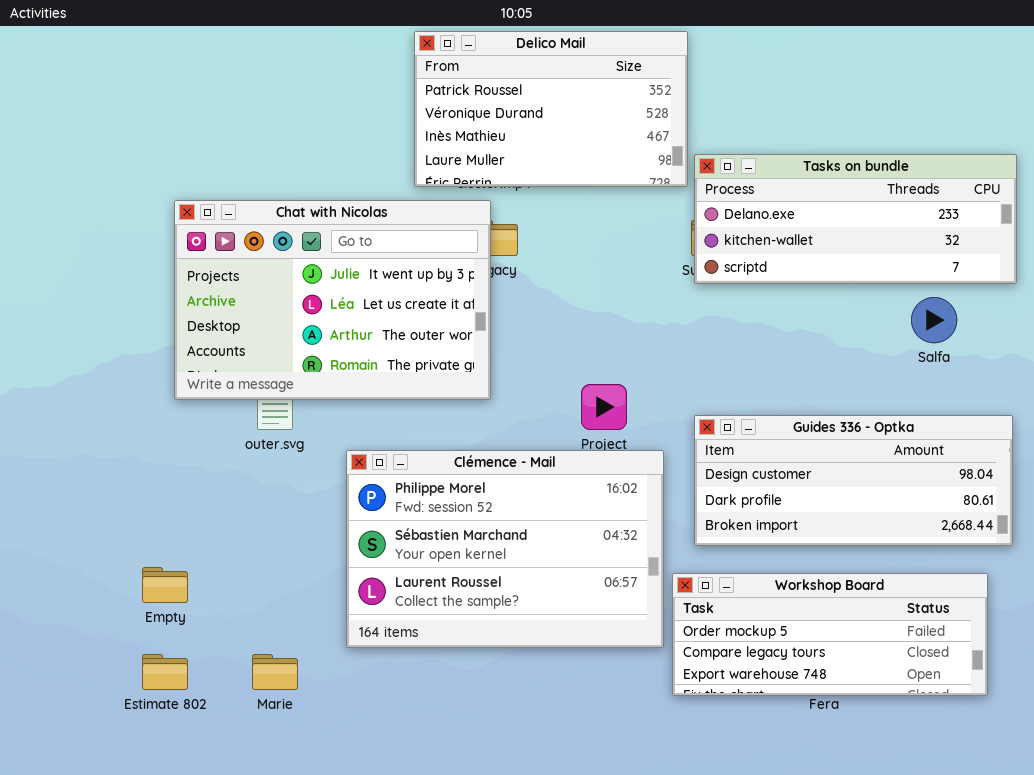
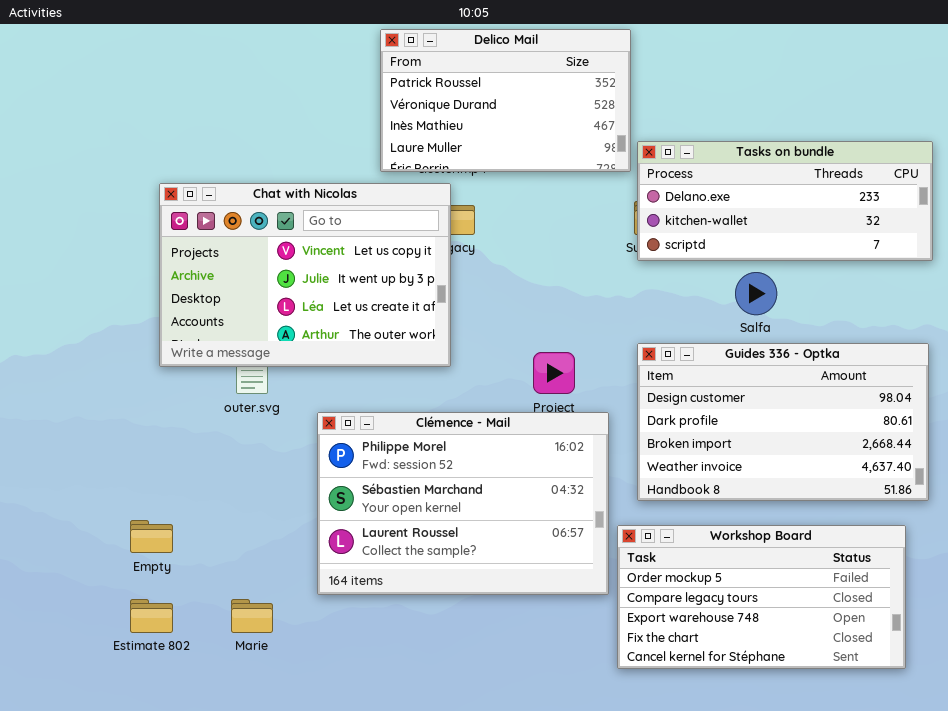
Chat with Nicolas: [174,200,491,400] -> [159,183,451,367], scrolled up 1 row
Salfa: [911,297,957,343] -> [735,272,777,315], moved
Guides 336 - Optka: [694,415,1013,546] -> [637,343,929,501], resized
Workshop Board: [672,573,988,696] -> [617,525,906,669], resized

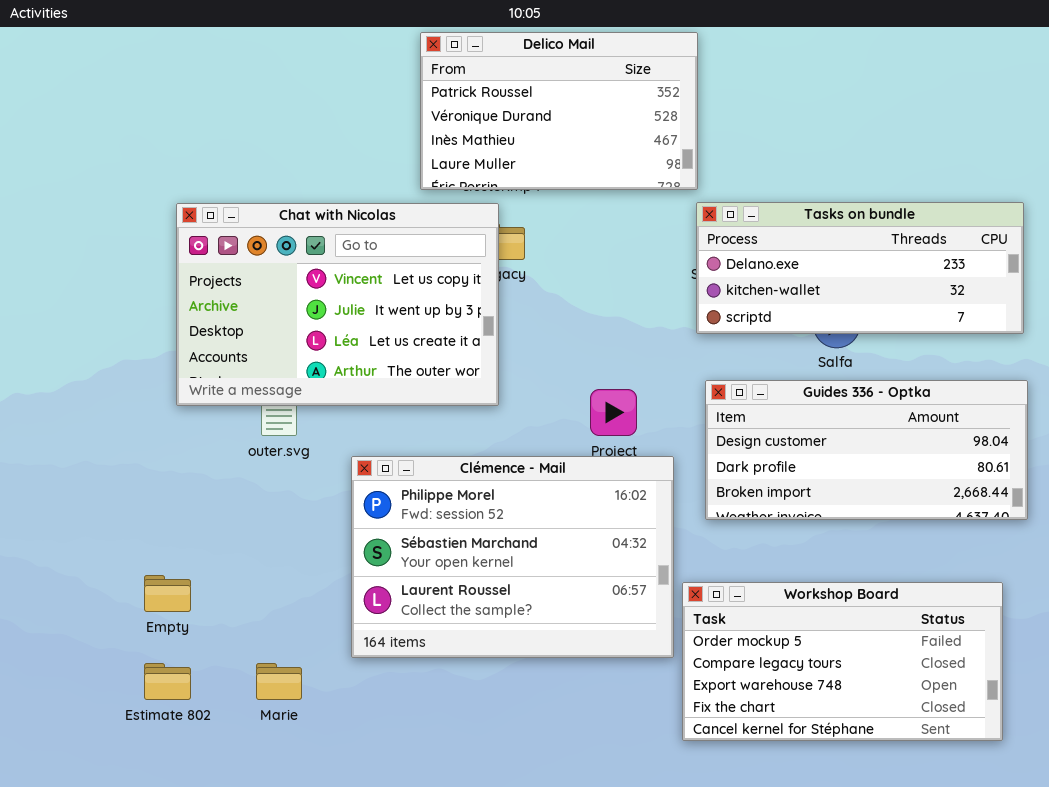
Tasks on bundle: [637,141,933,261] -> [696,202,1024,334], moved
Guides 336 - Optka: [637,343,929,501] -> [705,380,1028,520], resized

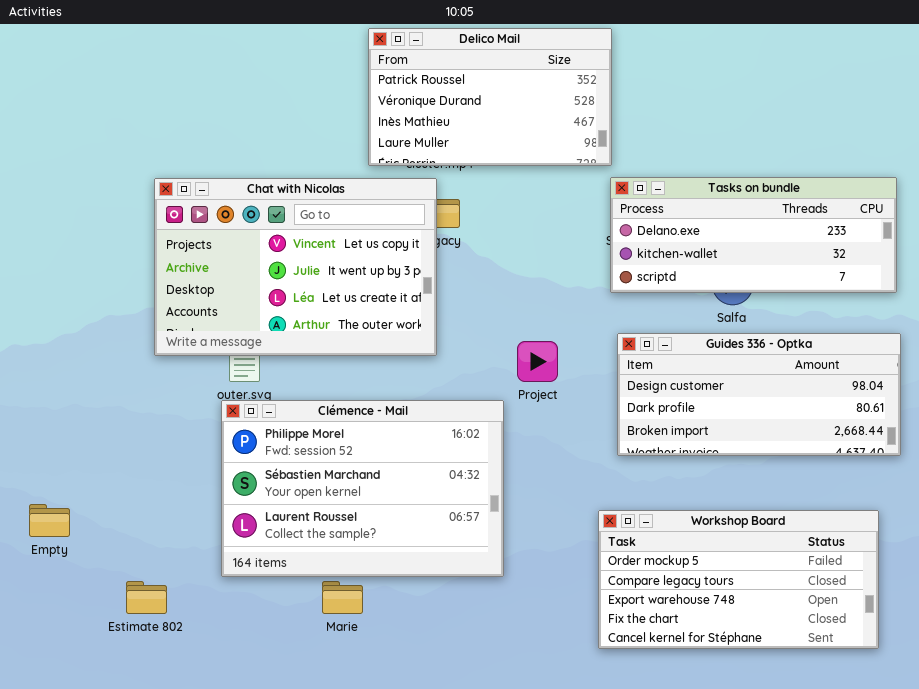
Clémence - Mail: [351,456,674,658] -> [221,400,504,577], moved
Empty: [144,575,191,612] -> [29,504,70,537], moved
Marie: [256,663,302,700] -> [322,581,363,614], moved

